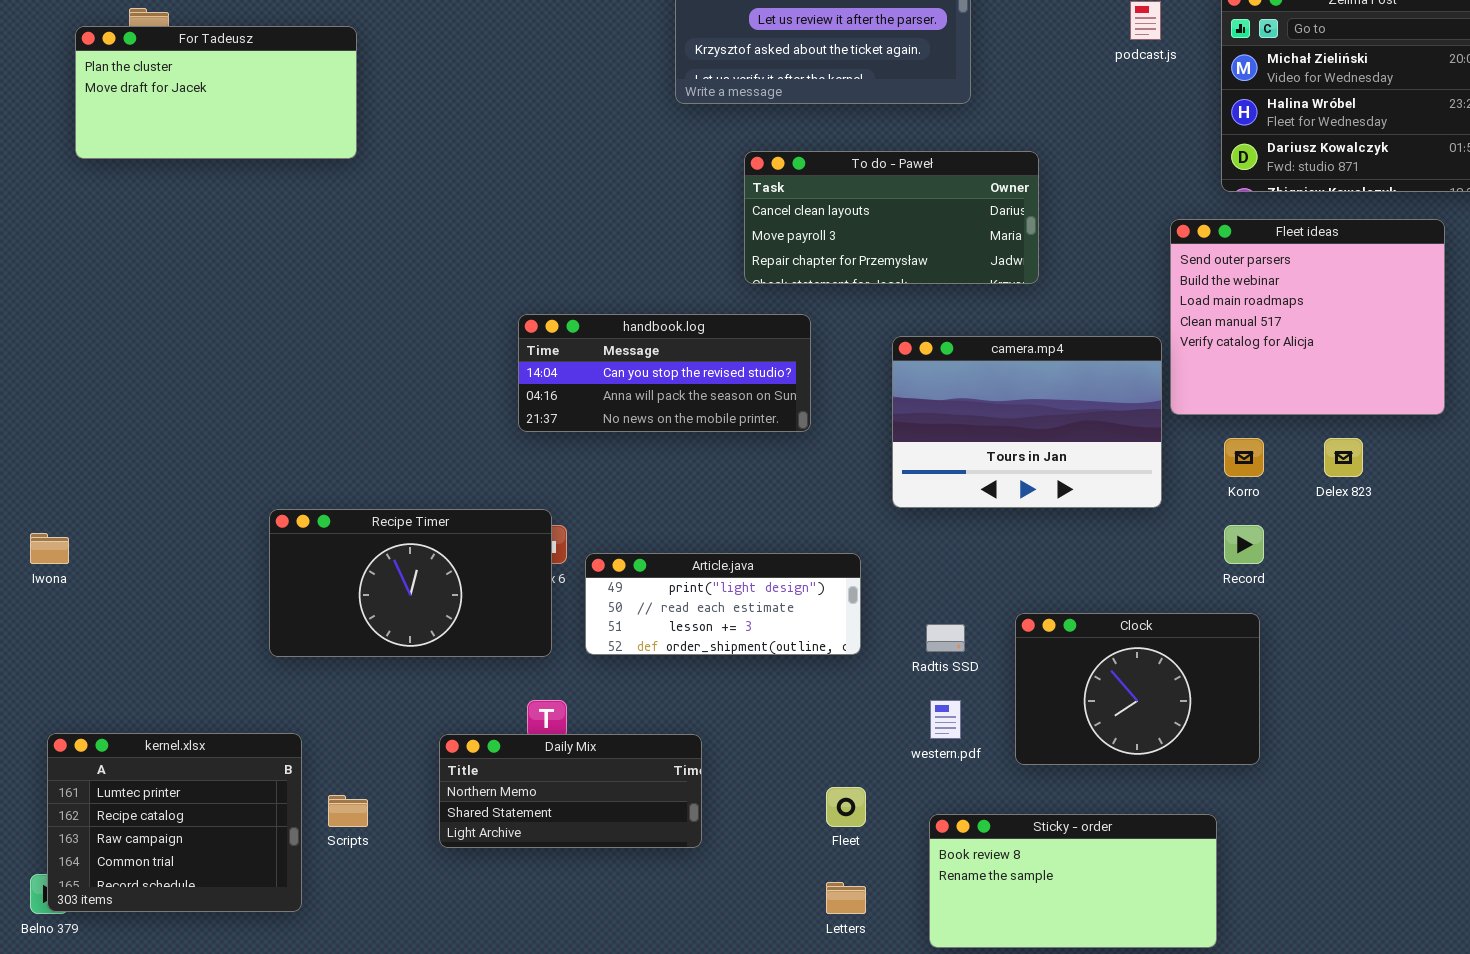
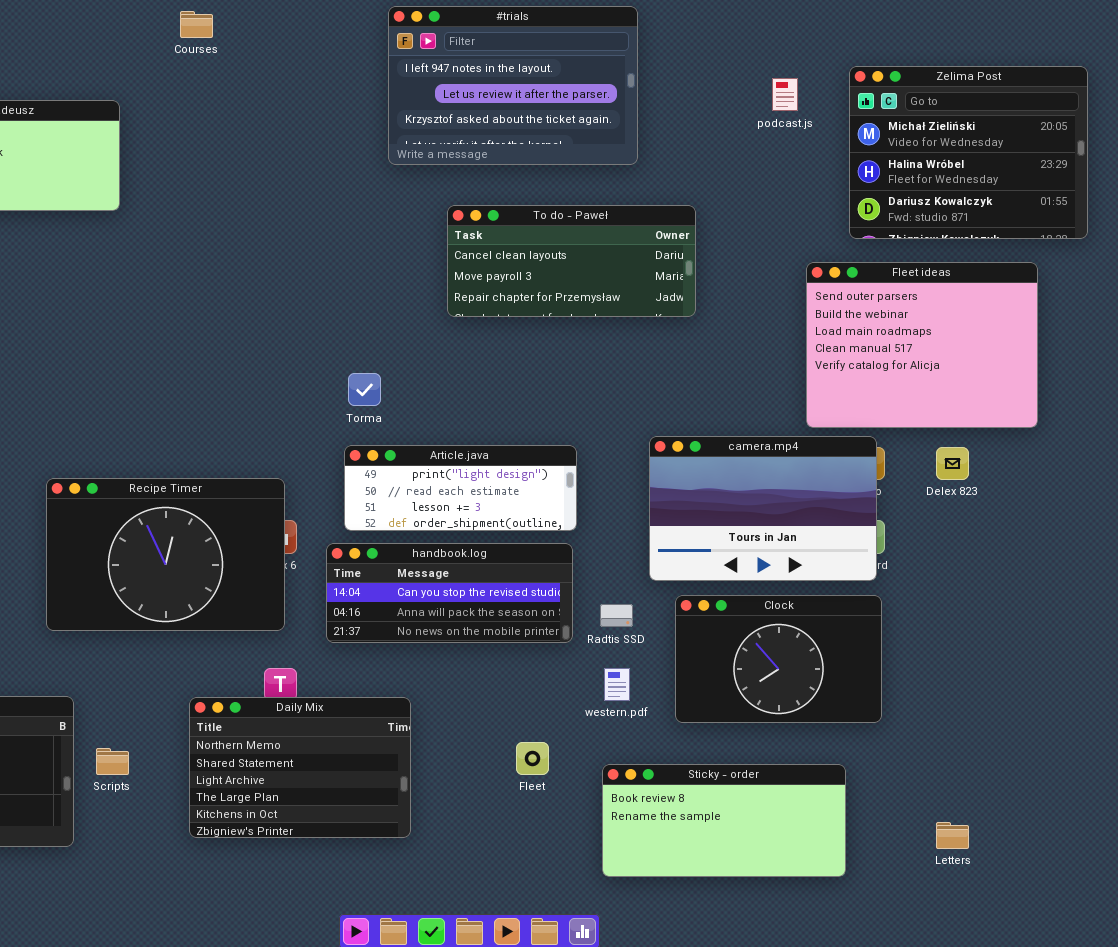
handbook.log: [518,314,811,432] -> [326,543,573,643], moved
camera.mp4: [892,336,1162,508] -> [649,436,877,581], moved
Recipe Timer: [269,509,552,657] -> [46,478,285,631], resized
Article.java: [585,553,861,655] -> [344,445,577,531], moved
Daily Mix: [439,734,702,848] -> [189,697,411,838], resized
Letters: [826,882,866,914] -> [936,822,969,849], moved

